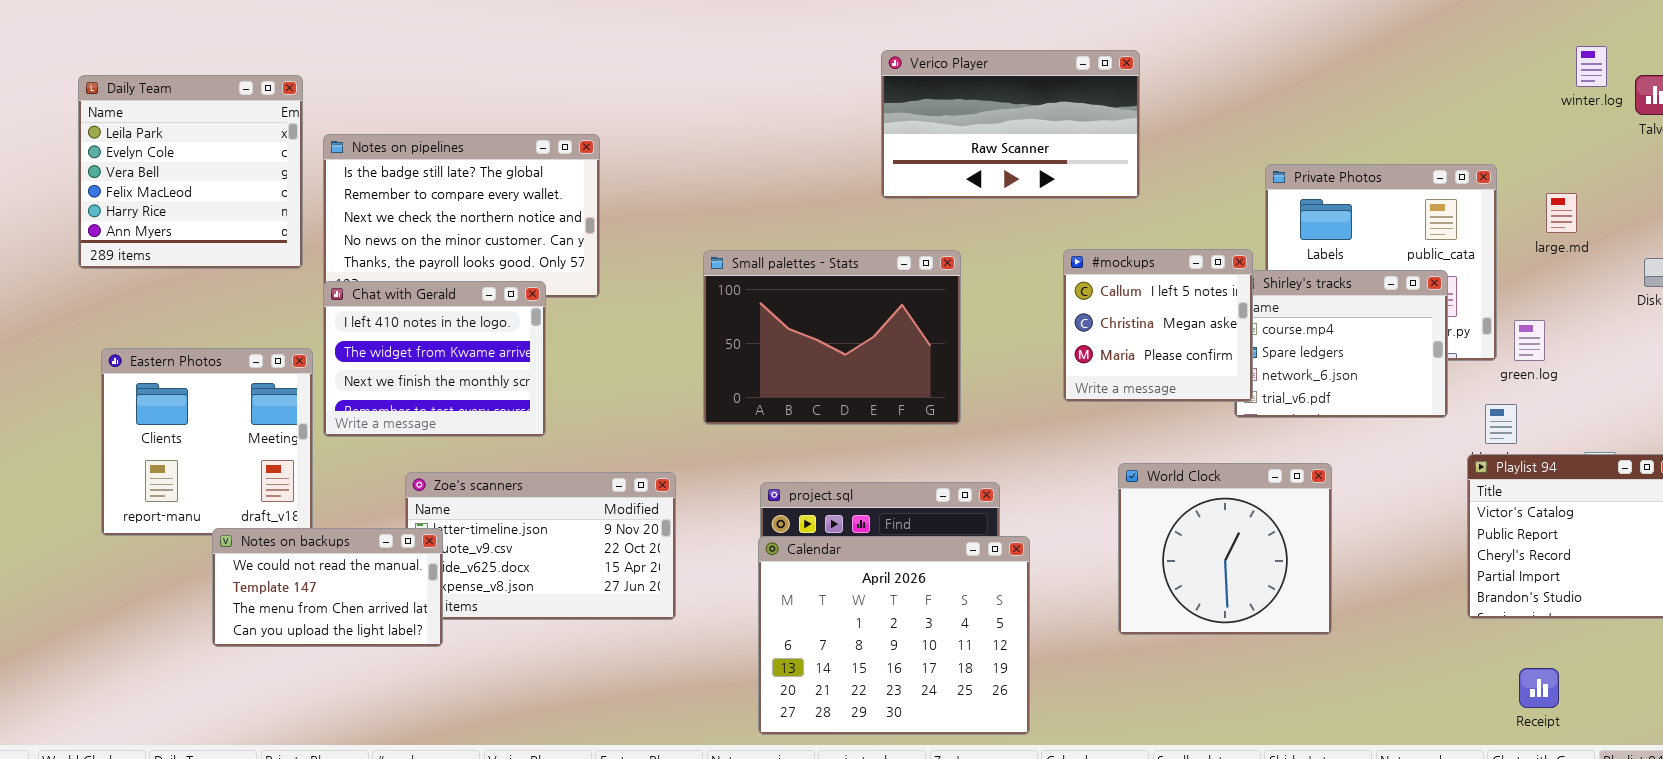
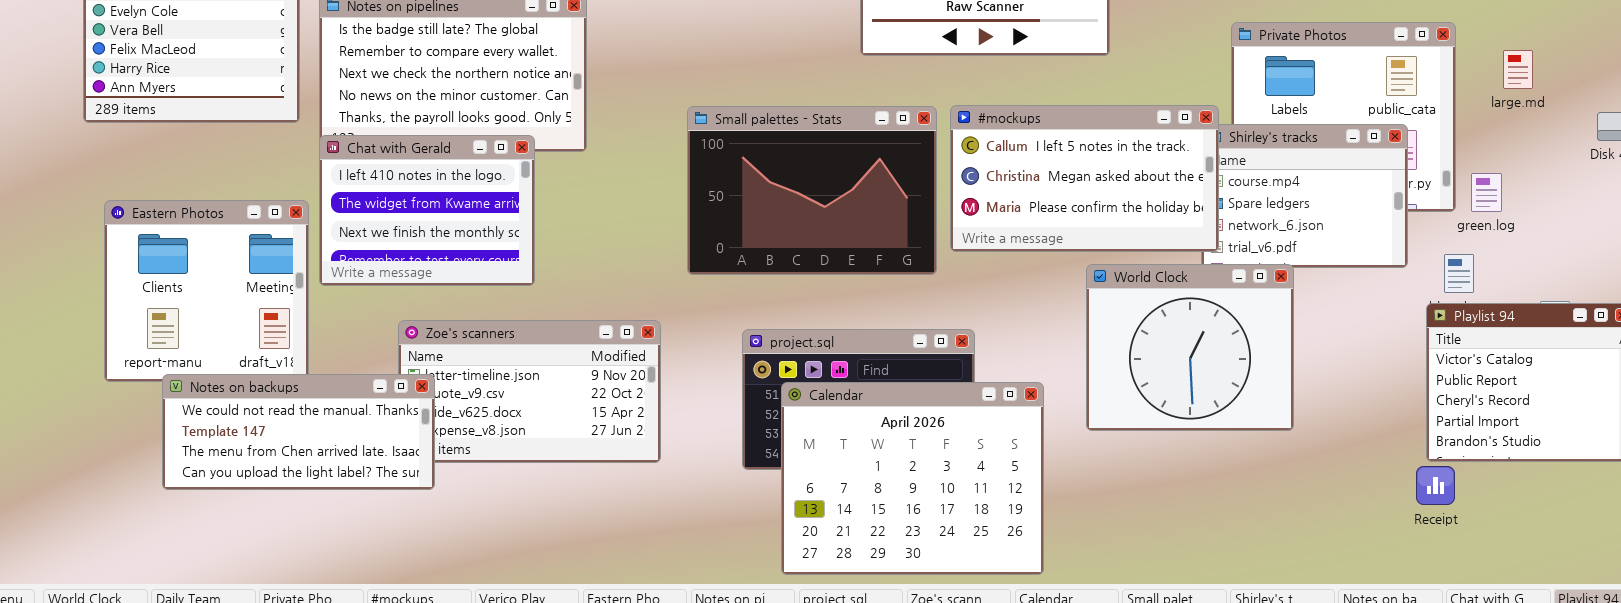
#mockups: [1063,249,1253,402] -> [950,105,1219,252], resized
World Clock: [1118,463,1332,635] -> [1086,264,1294,431], moved
Notes on backups: [212,528,443,647] -> [162,374,435,490], resized
Calendar: [758,536,1030,735] -> [781,382,1044,575], moved
Receipt: [1519,668,1559,708] -> [1416,466,1455,505], moved

